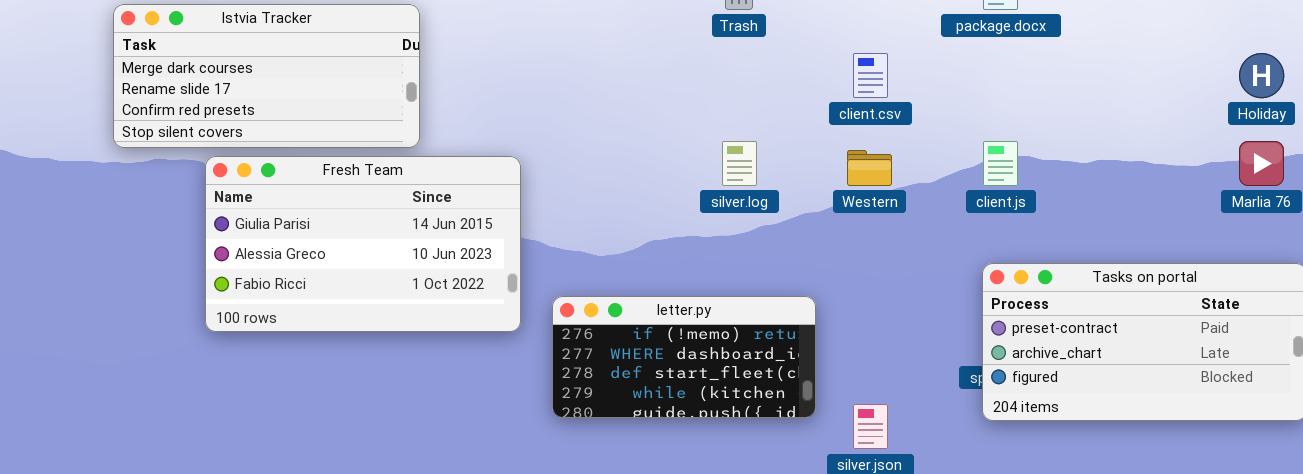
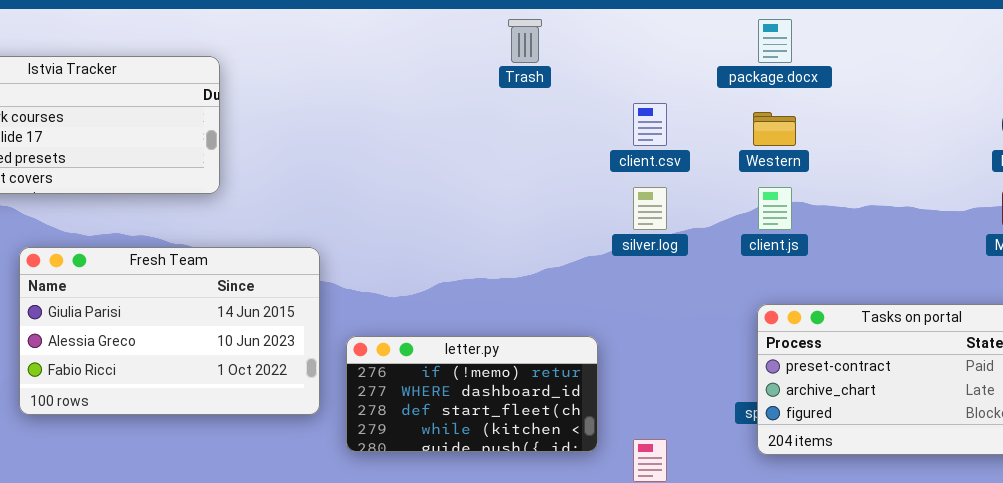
silver.log: [722,141,757,186] -> [633,187,667,230], moved
Western: [847,150,892,186] -> [753,112,796,146], moved
Fresh Team: [205,156,521,332] -> [19,247,320,415], moved

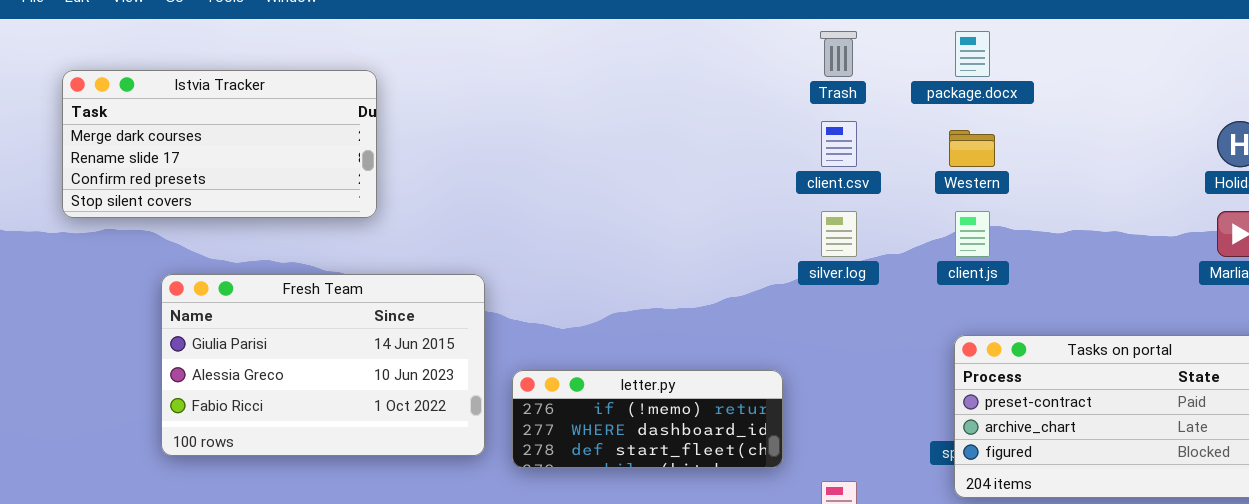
Trash: [508,19,542,63] -> [820,31,857,77], moved
letter.py: [346,336,598,452] -> [512,370,783,468], resized

